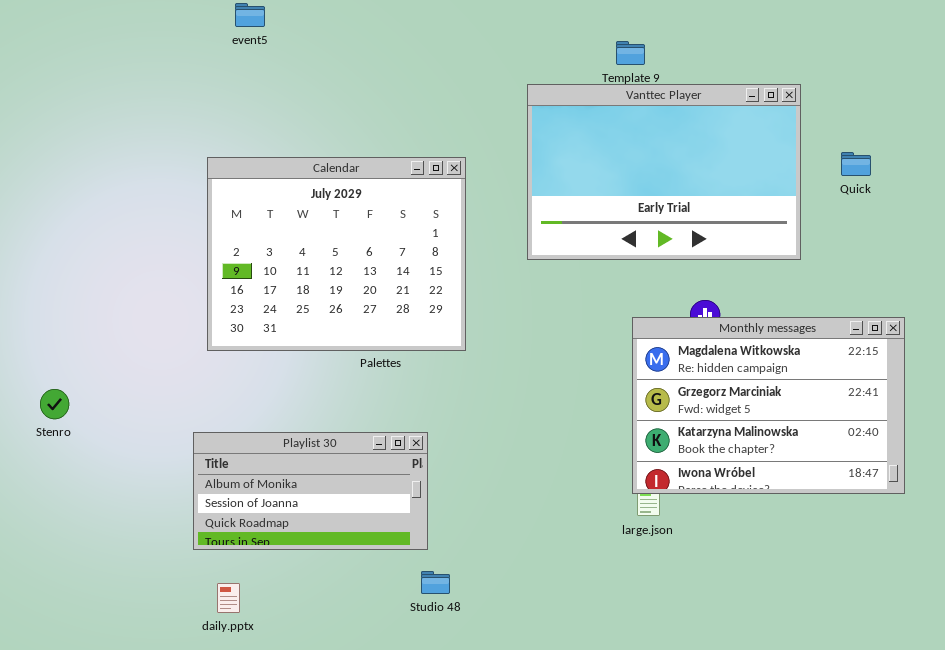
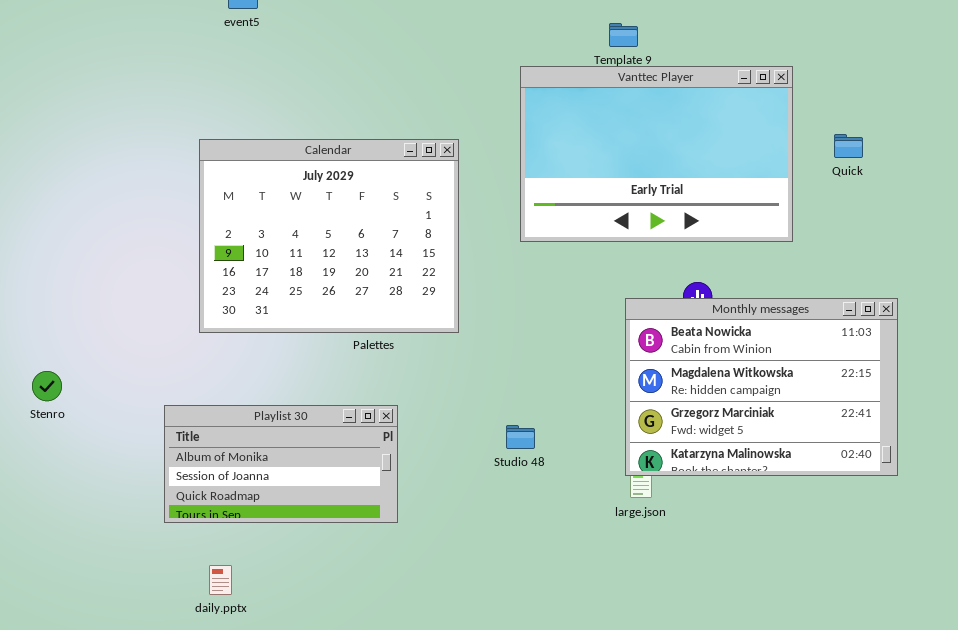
Monthly messages: [632,317,905,494] -> [625,298,898,476], scrolled up 1 row
Playlist 30: [193,432,428,550] -> [164,405,398,523], moved
Studio 48: [421,571,450,594] -> [506,425,535,449], moved

